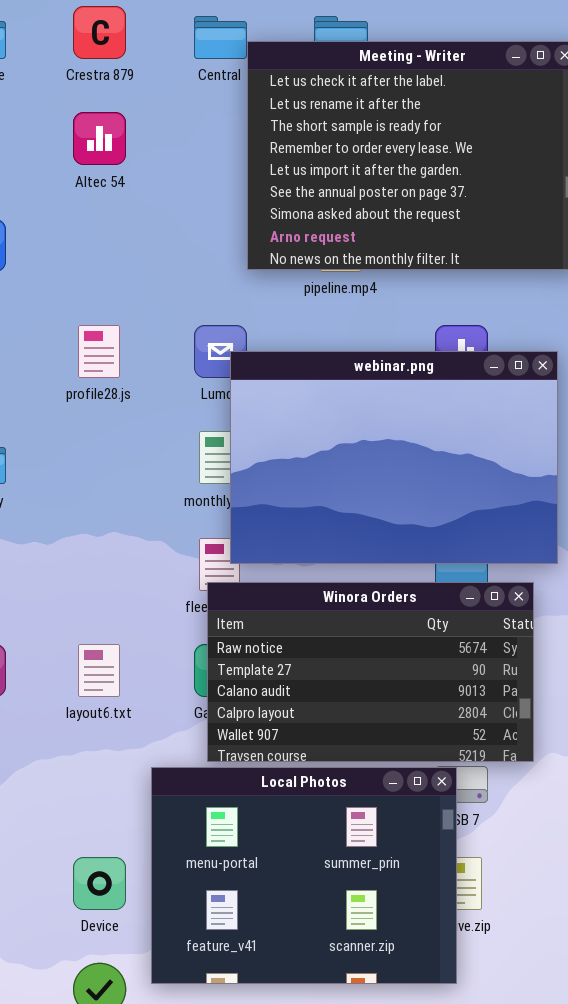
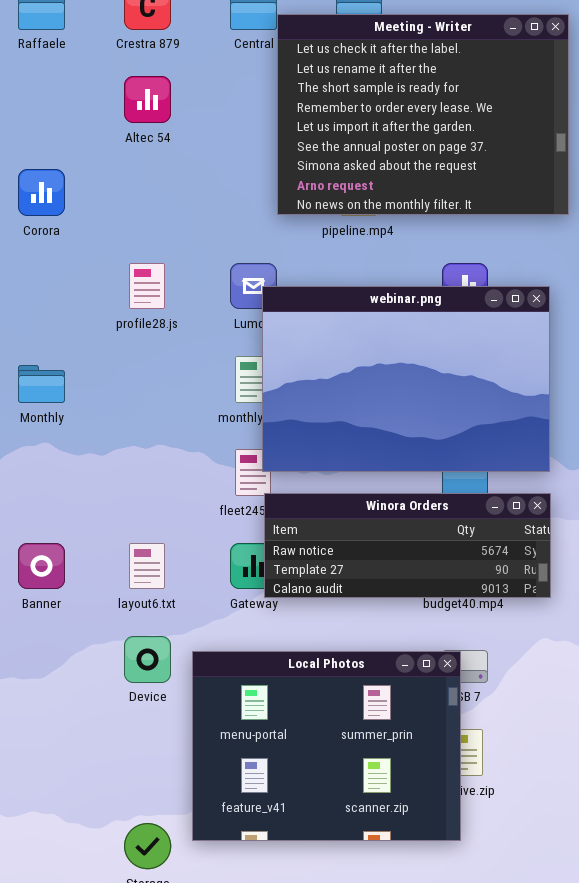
Winora Orders: [207,582,534,762] -> [264,493,551,598], moved, resized
Device: [73,857,126,910] -> [124,636,171,683], moved

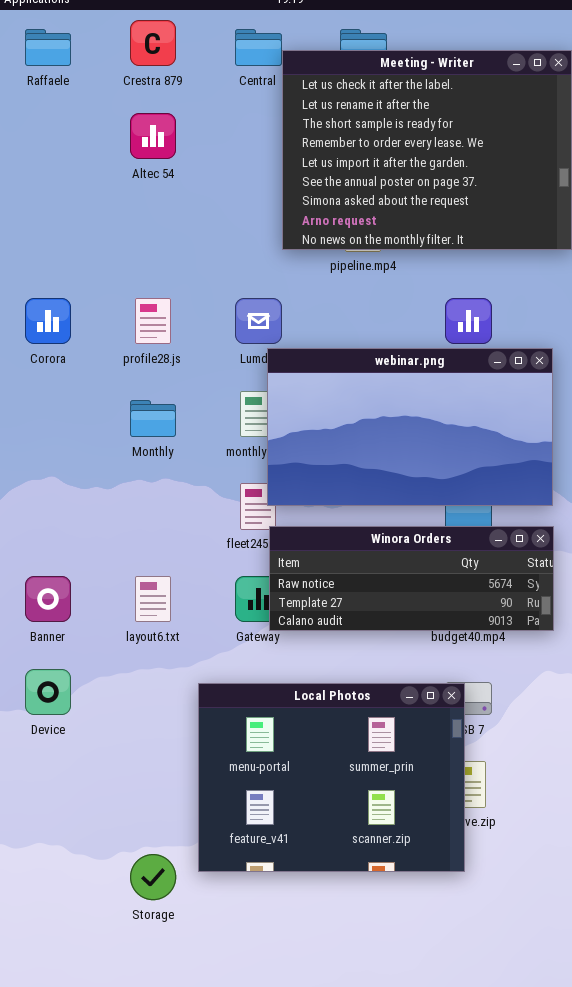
Corora: [18,169,65,216] -> [25,298,71,344], moved
webinar.png: [262,286,550,472] -> [267,348,553,506], resized
Monthly: [18,365,65,403] -> [130,400,176,437], moved
Device: [124,636,171,683] -> [25,669,71,715], moved

